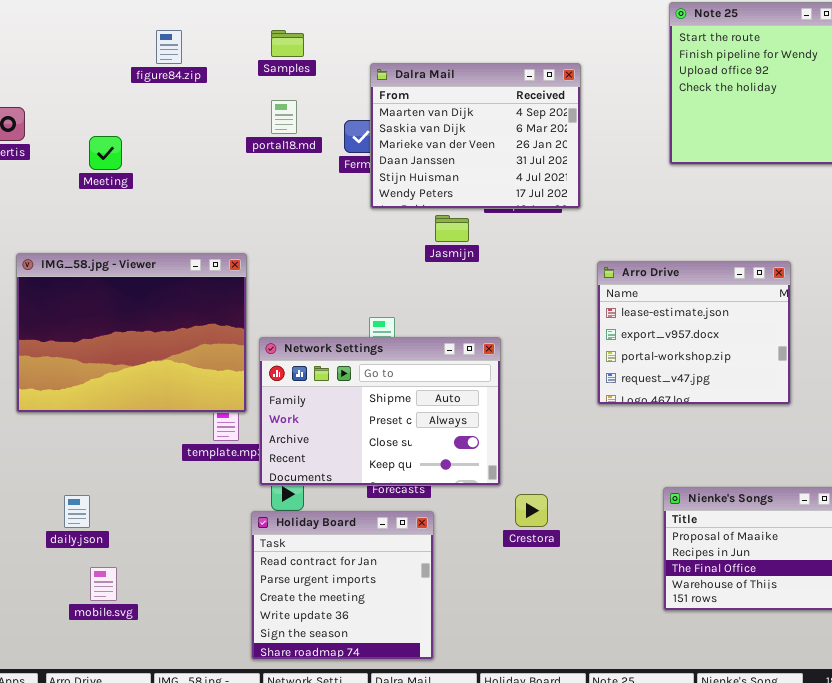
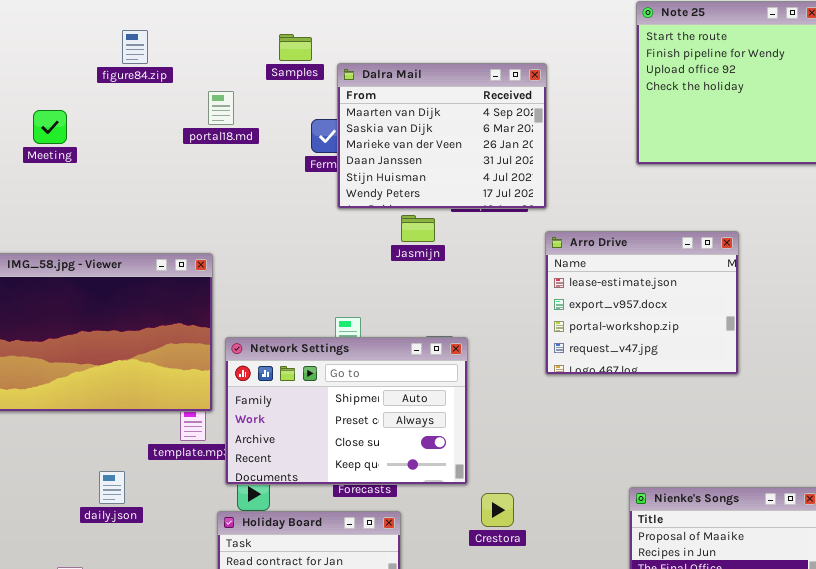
Samples: [271,30,304,57] -> [279,34,312,61], moved
portal18.md: [271,100,297,134] -> [208,91,234,125], moved
Meeting: [89,136,122,170] -> [33,110,67,144], moved
Arro Drive: [597,261,791,405] -> [545,231,739,375], moved
daily.json: [64,495,90,528] -> [99,471,125,504], moved

